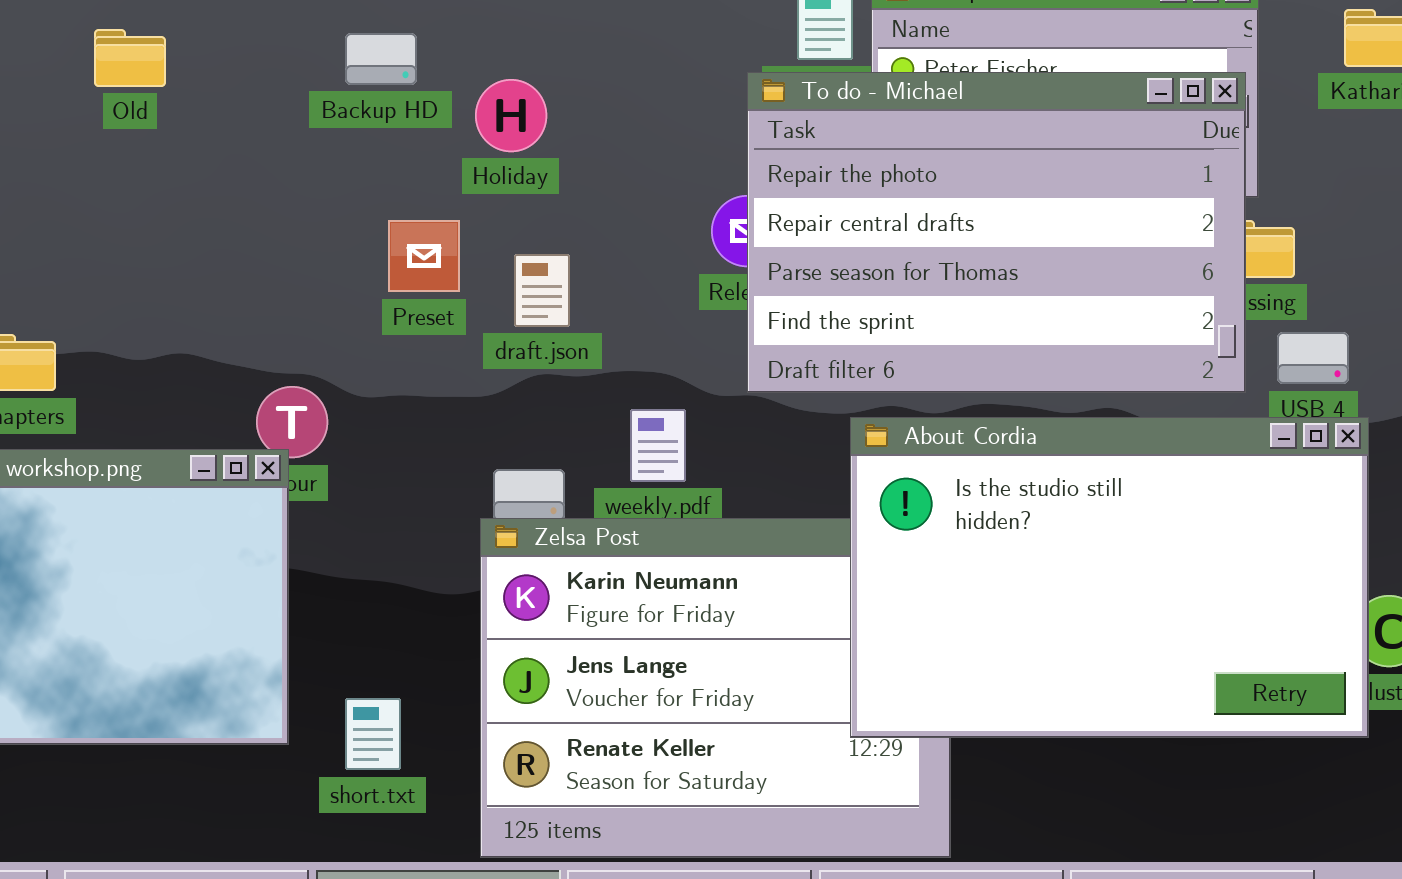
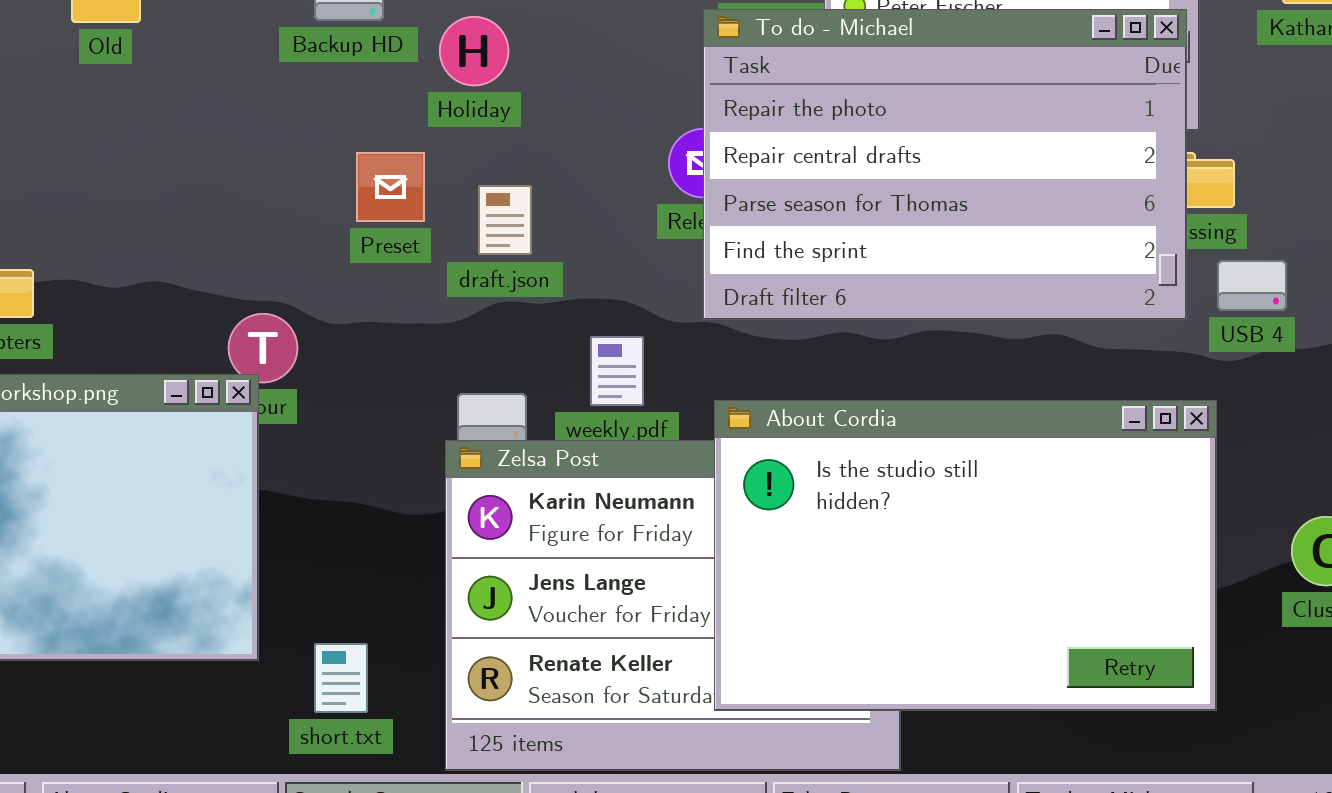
About Cordia: [850,417,1369,738] -> [714,400,1217,711], moved
short.txt: [345,698,401,770] -> [314,643,368,713], moved

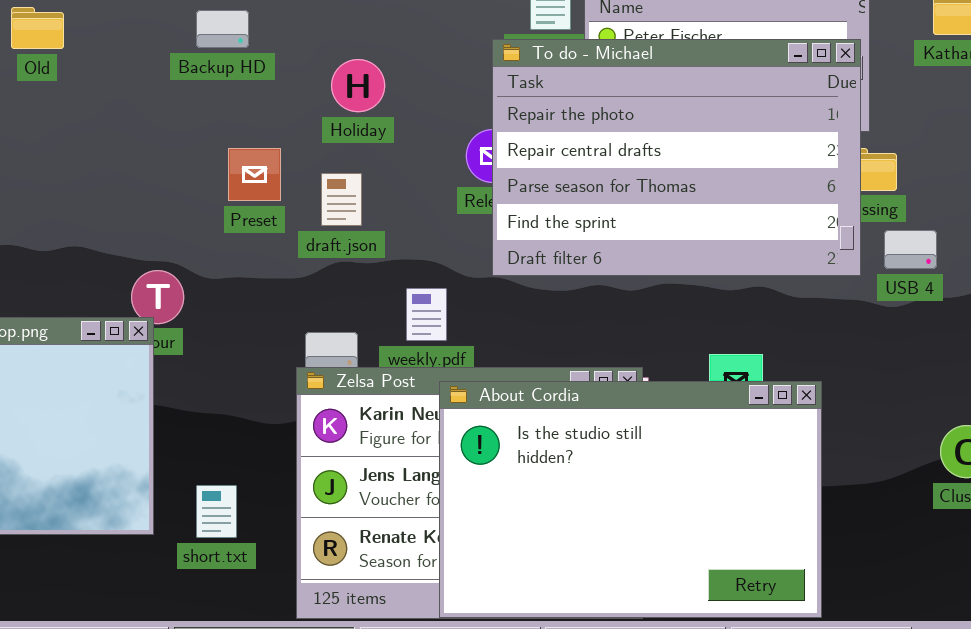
Holiday: [439,16,509,86] -> [331,59,385,112], moved
About Cordia: [714,400,1217,711] -> [439,381,822,618], moved
short.txt: [314,643,368,713] -> [196,485,237,538], moved

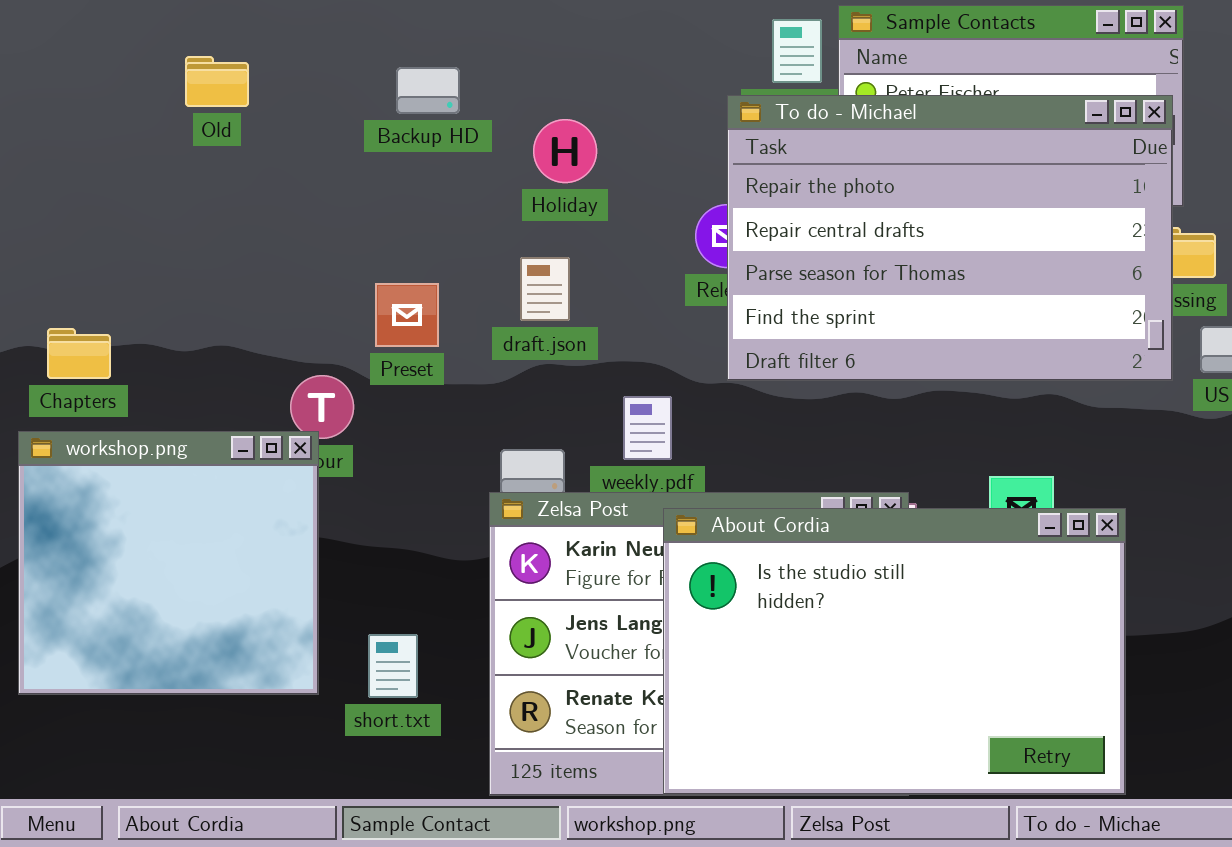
Old: [11,7,64,49] -> [185,56,249,107], moved
Backup HD: [196,10,249,48] -> [396,67,460,114], moved
Preset: [228,148,281,201] -> [375,283,439,347], moved

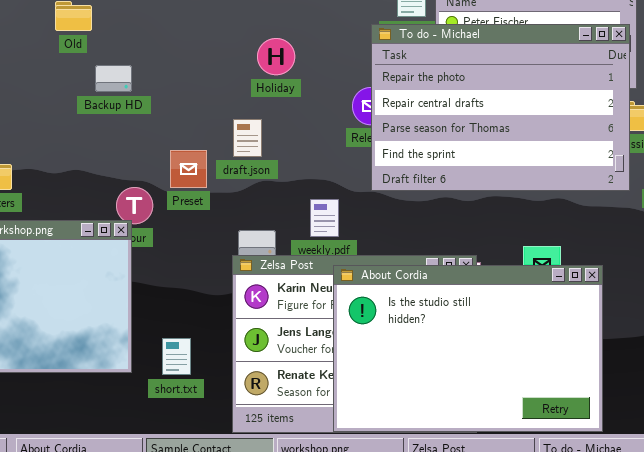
Backup HD: [396,67,460,114] -> [95,65,132,92], moved
draft.json: [520,257,570,321] -> [233,119,262,157], moved
Preset: [375,283,439,347] -> [170,150,207,188], moved

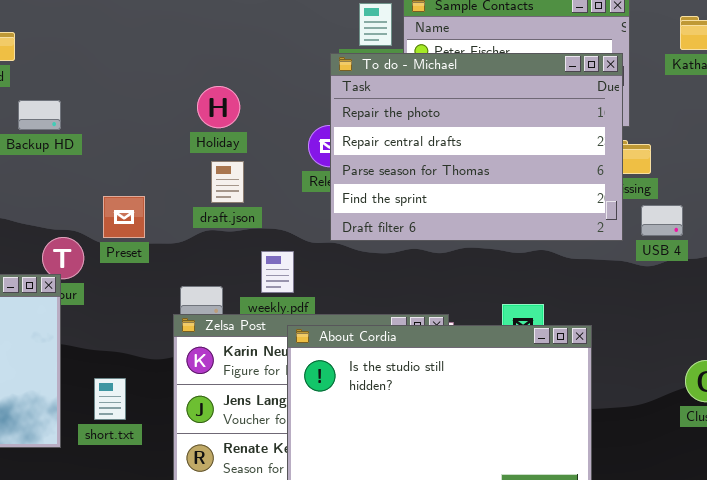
Holiday: [257,38,295,75] -> [197,86,240,128], moved
draft.json: [233,119,262,157] -> [211,161,244,203], moved
short.txt: [162,338,191,375] -> [94,378,126,420], moved

